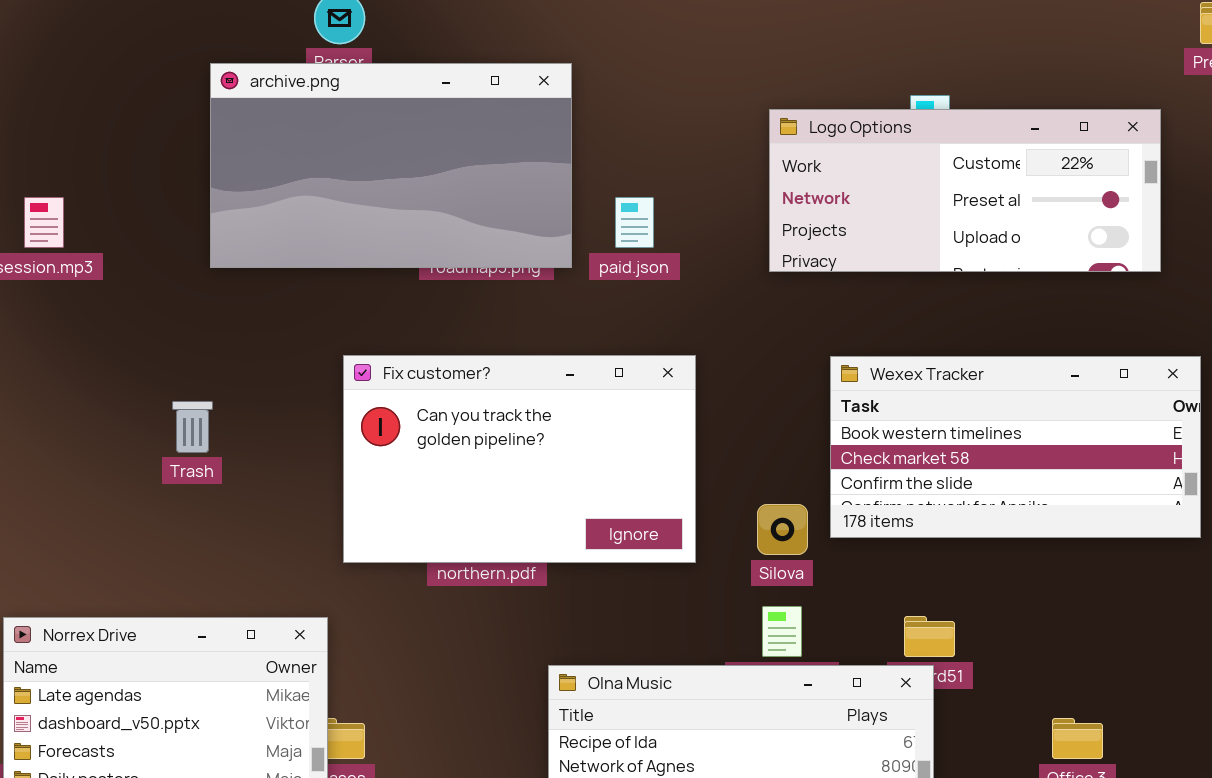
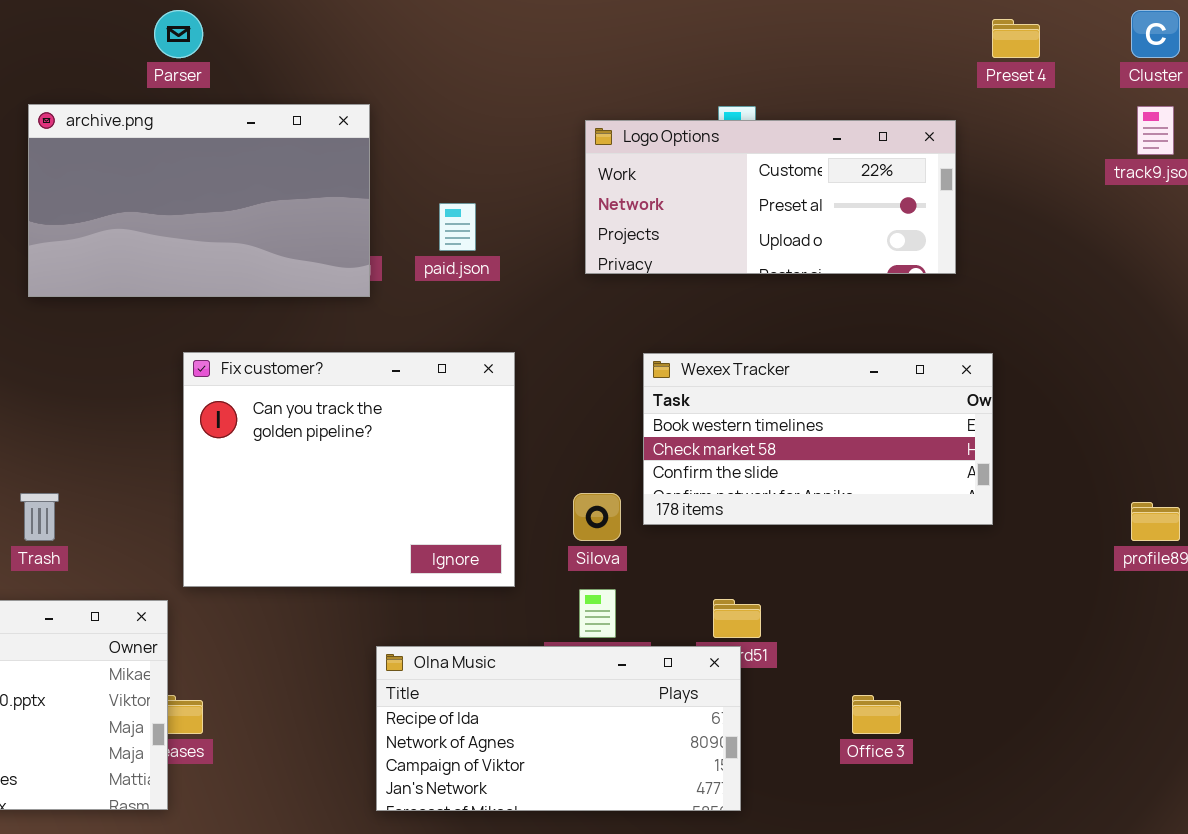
archive.png: [210,63,572,268] -> [28,104,370,297], moved
Fix customer?: [343,355,696,563] -> [183,352,515,587], resized
Trash: [172,401,213,453] -> [20,493,59,541], moved

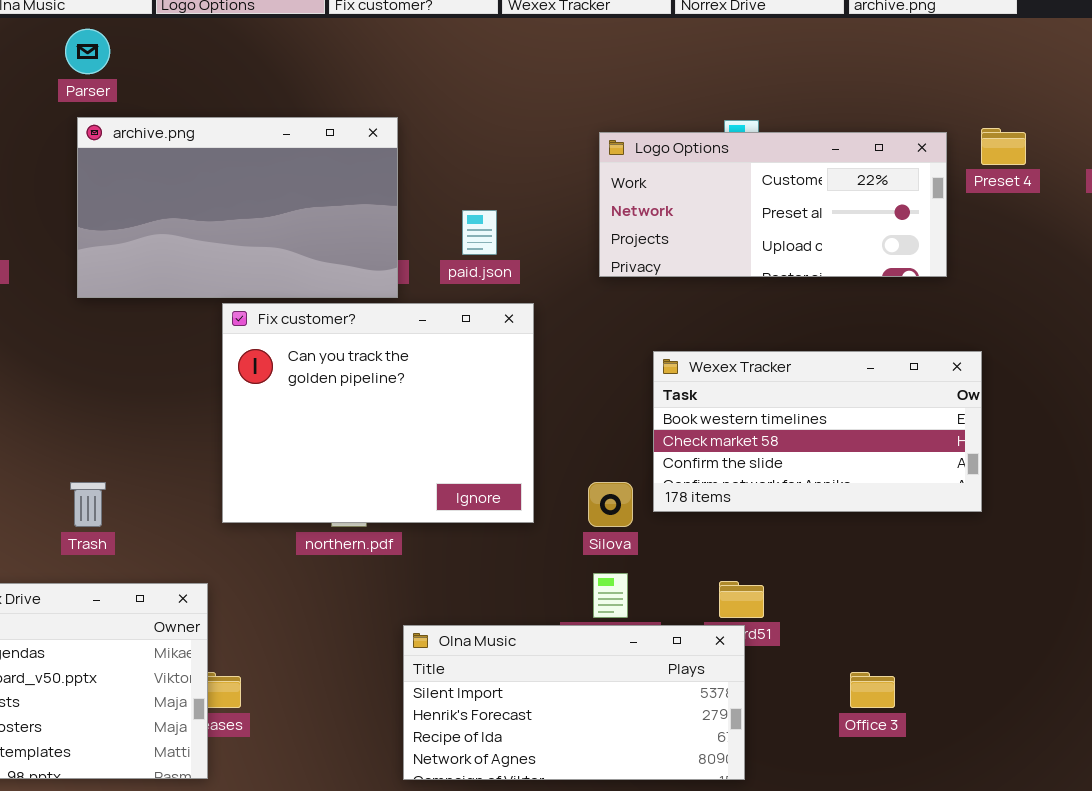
Parser: [154,10,203,58] -> [65,29,110,74], moved
Preset 4: [992,19,1040,58] -> [981,128,1026,165], moved
Fix customer?: [183,352,515,587] -> [222,303,534,523], moved
Olna Music: [376,646,741,811] -> [403,625,745,780], scrolled up 2 rows

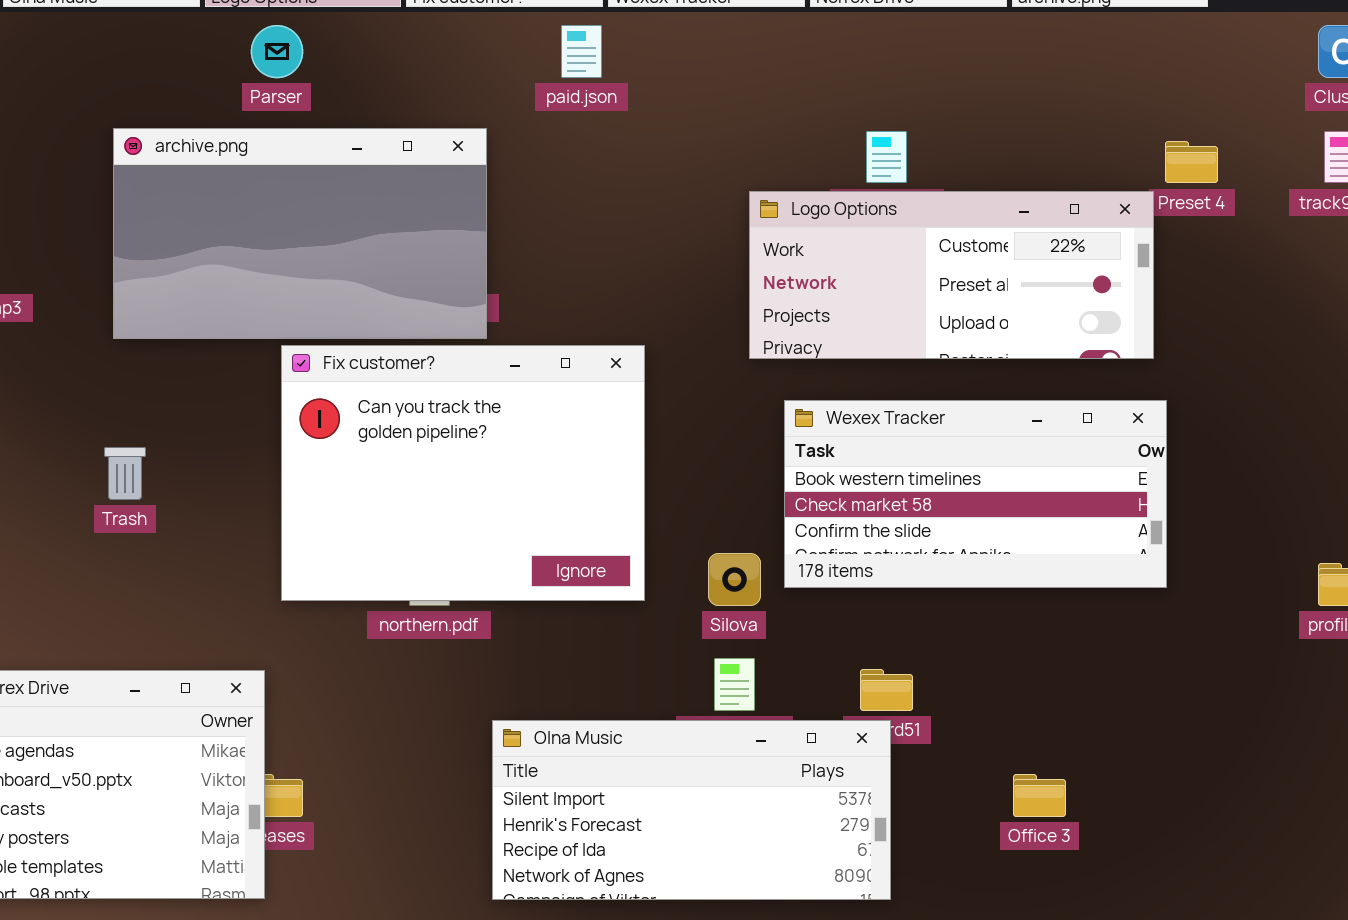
Parser: [65,29,110,74] -> [251,25,303,78], moved
Logo Options: [599,132,947,277] -> [749,191,1154,359], moved
paid.json: [462,210,497,255] -> [561,25,602,78], moved
Trash: [70,482,106,527] -> [104,447,146,500], moved

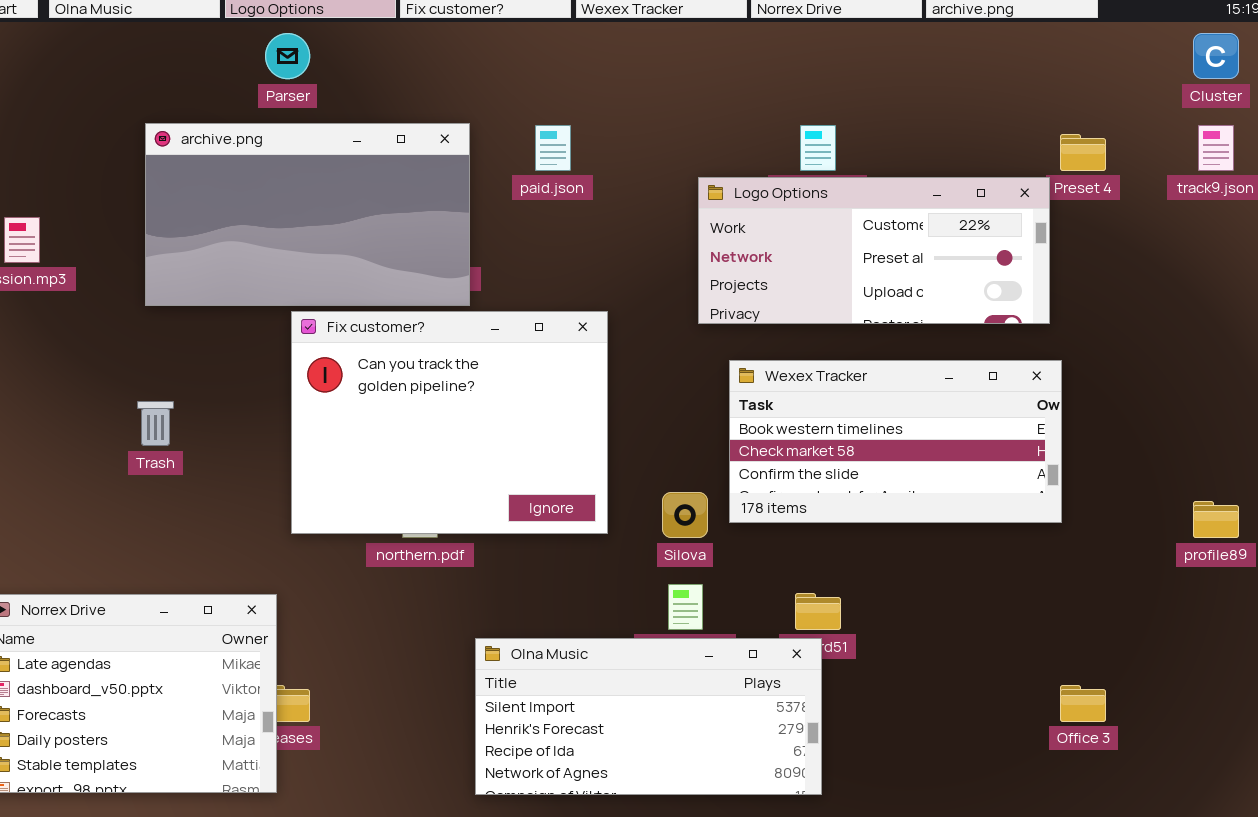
paid.json: [561,25,602,78] -> [535,125,571,171], moved
Office 3: [1013,774,1066,817] -> [1060,685,1106,722], moved

